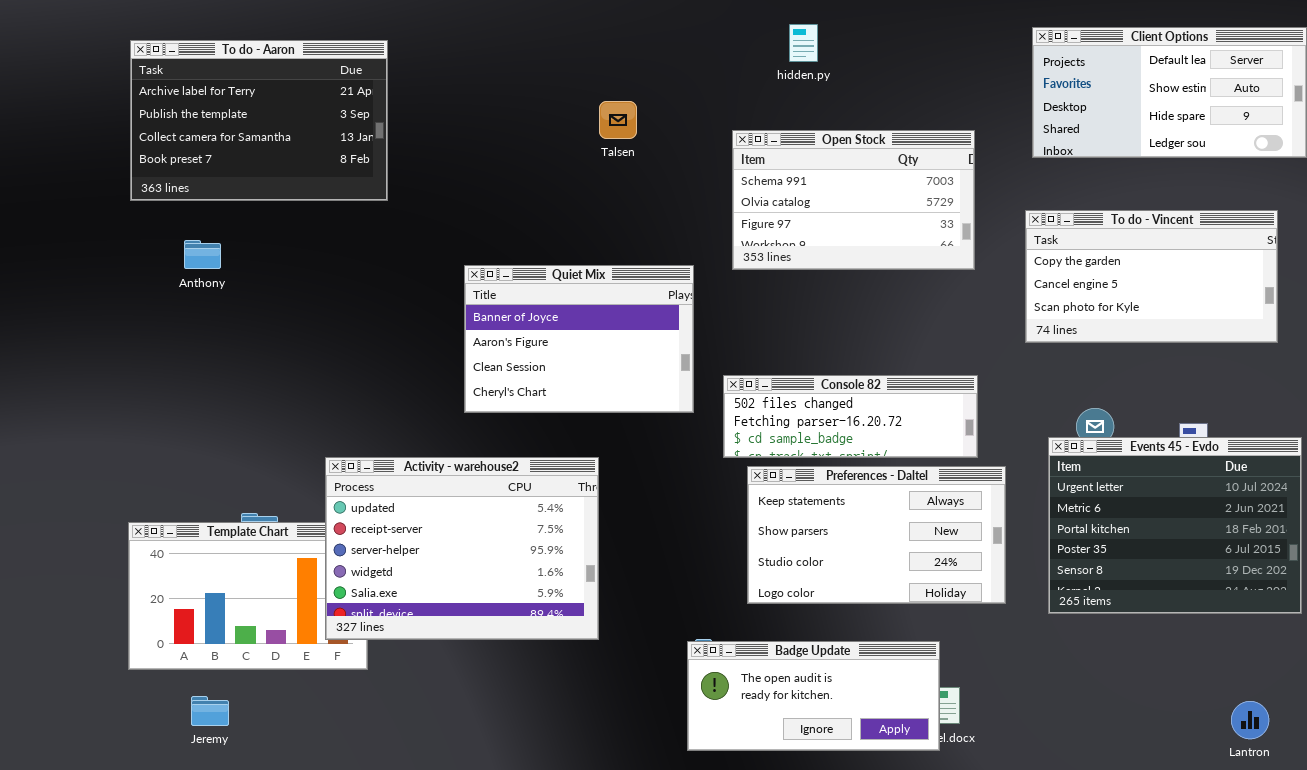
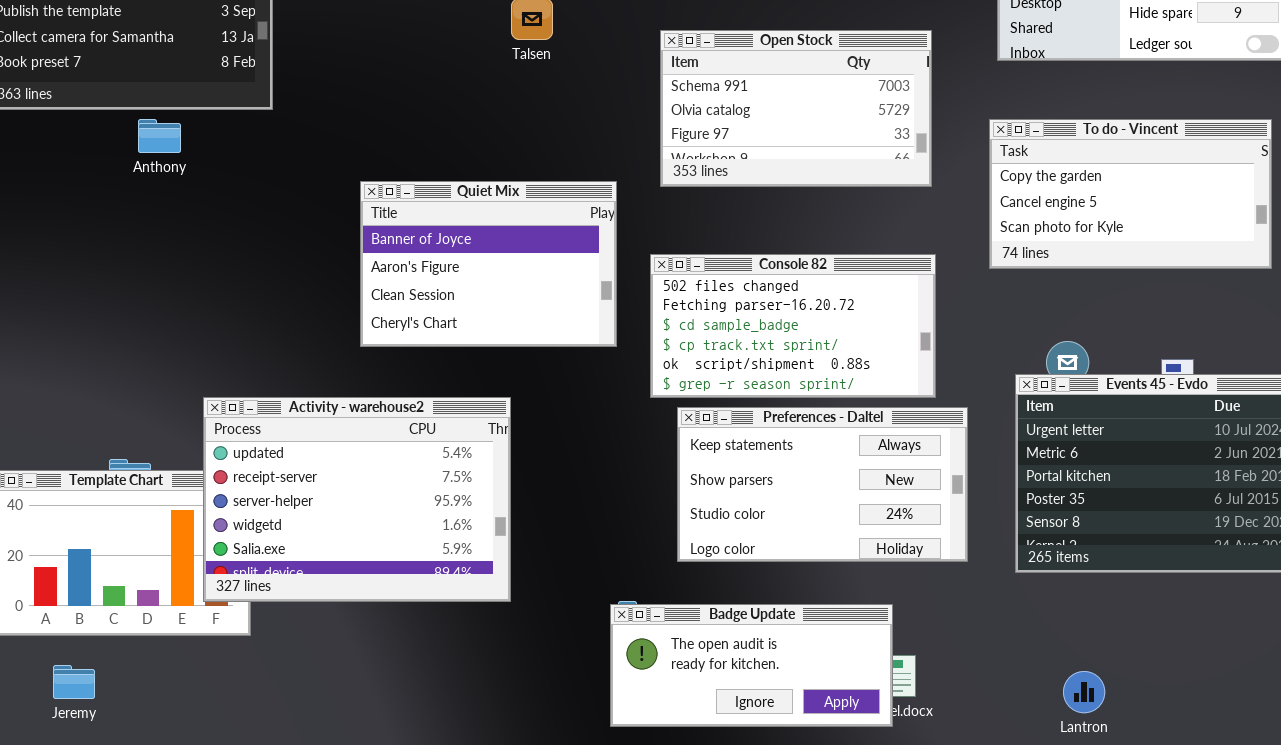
Anthony: [184,240,221,269] -> [138,119,181,153], moved
Console 82: [723,375,978,458] -> [650,254,936,398], resized
Lantron: [1231,701,1269,739] -> [1063,671,1105,713], moved

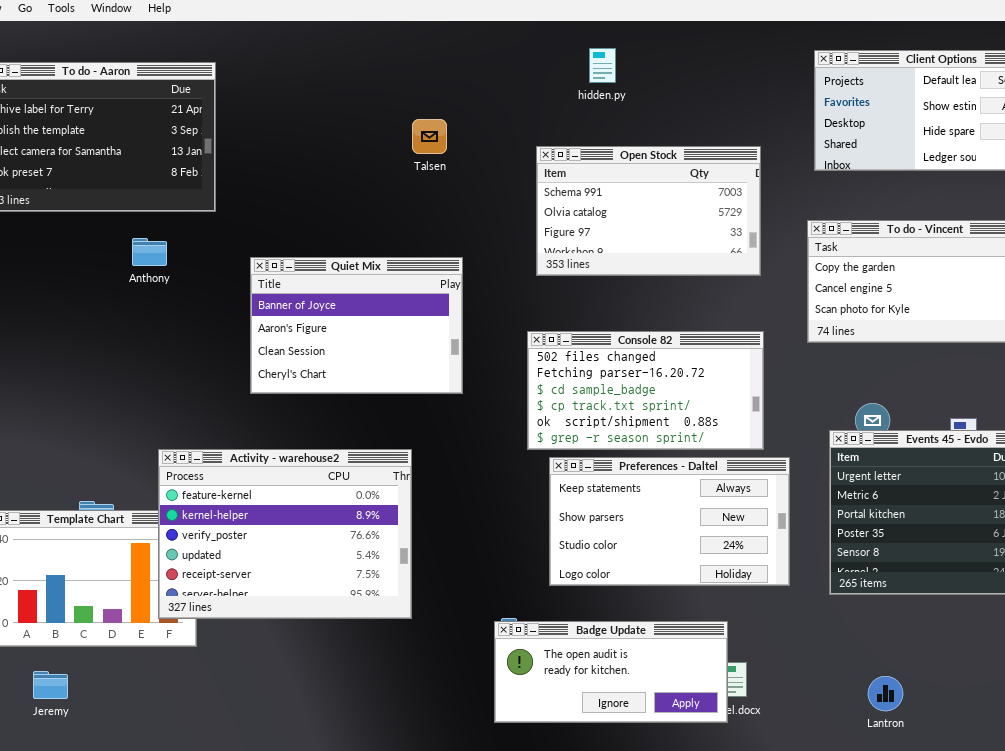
Anthony: [138,119,181,153] -> [132,238,167,266], moved
Quiet Mix: [360,181,617,347] -> [250,257,463,394], moved
Activity - warehouse2: [203,397,511,602] -> [158,449,412,619], scrolled up 3 rows

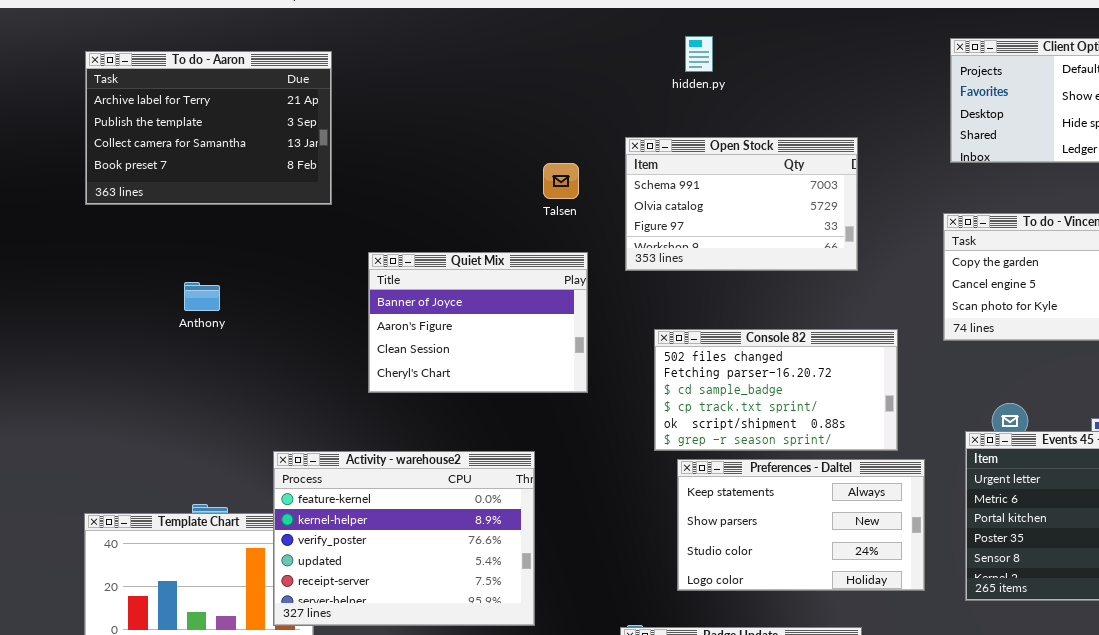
hidden.py: [589,48,616,83] -> [685,36,713,72], moved
Talsen: [412,119,447,154] -> [543,163,579,199], moved
Open Stock: [536,146,761,276] -> [625,137,858,271], moved
Anthony: [132,238,167,266] -> [184,282,220,311], moved

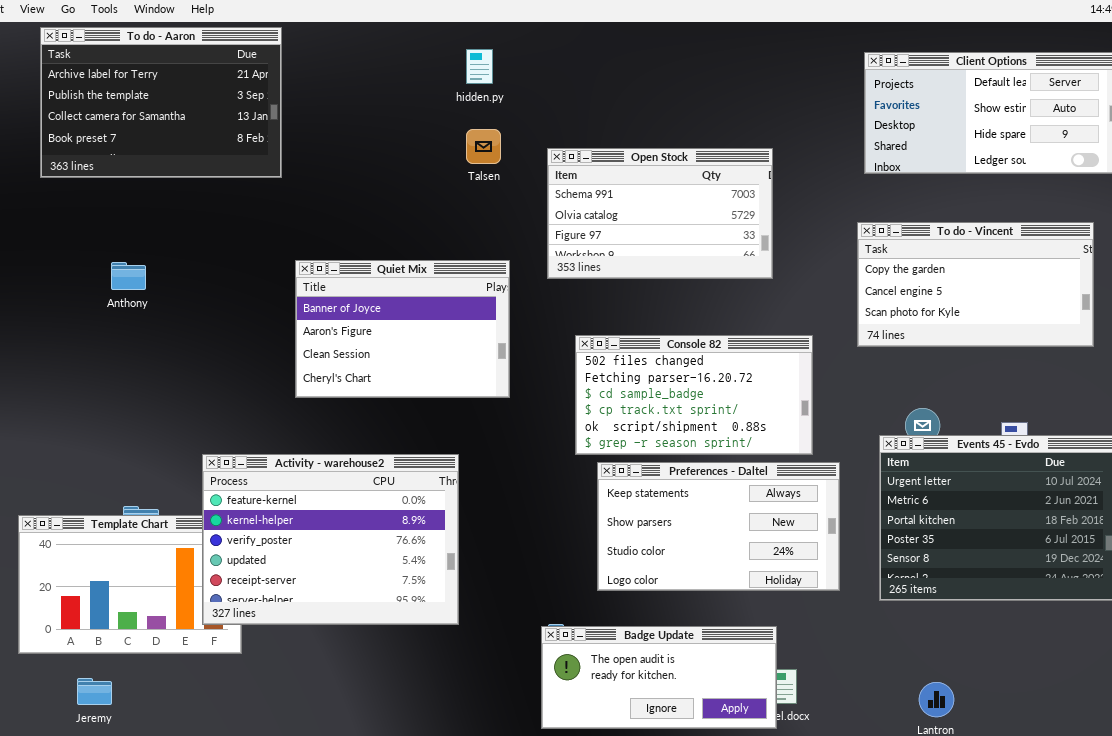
hidden.py: [685,36,713,72] -> [466,49,493,84], moved
To do - Aaron: [85,51,332,205] -> [40,27,282,178], moved
Talsen: [543,163,579,199] -> [466,129,501,164], moved
Anthony: [184,282,220,311] -> [111,262,146,290], moved

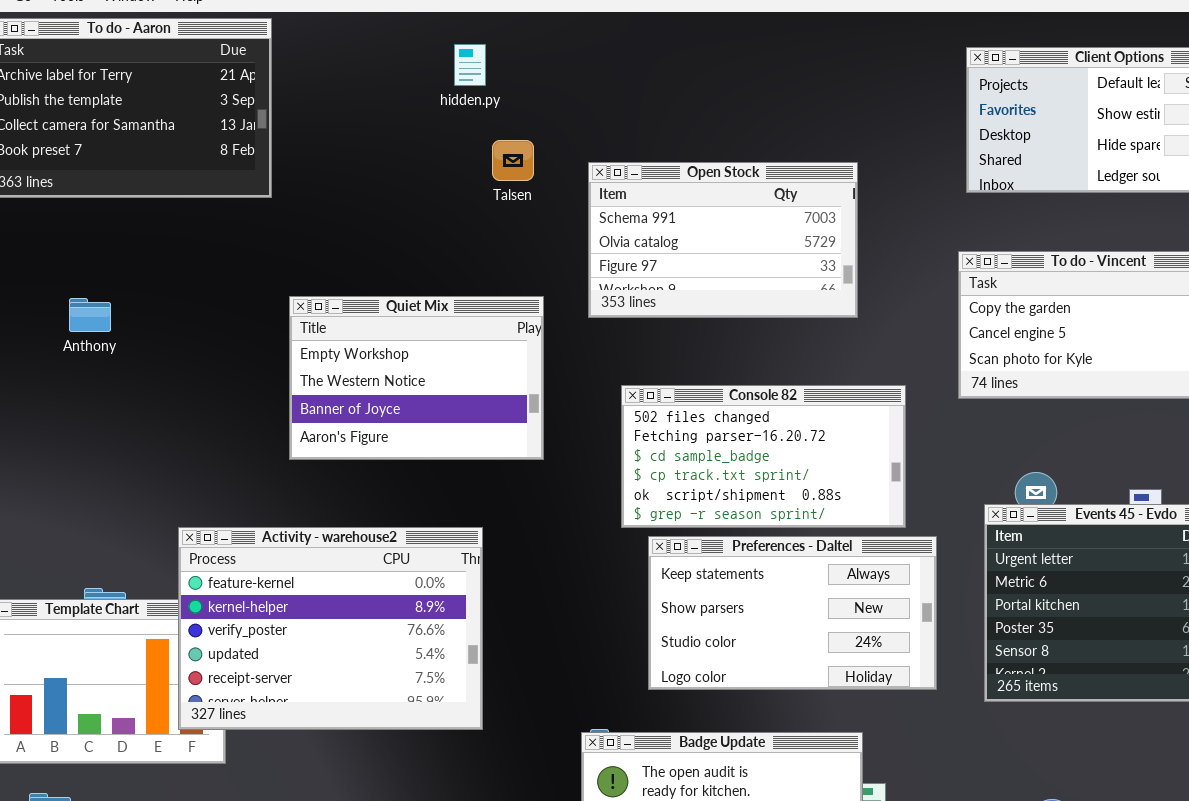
hidden.py: [466,49,493,84] -> [454,44,486,86], moved
Quiet Mix: [295,260,510,398] -> [289,296,544,460], scrolled up 2 rows

